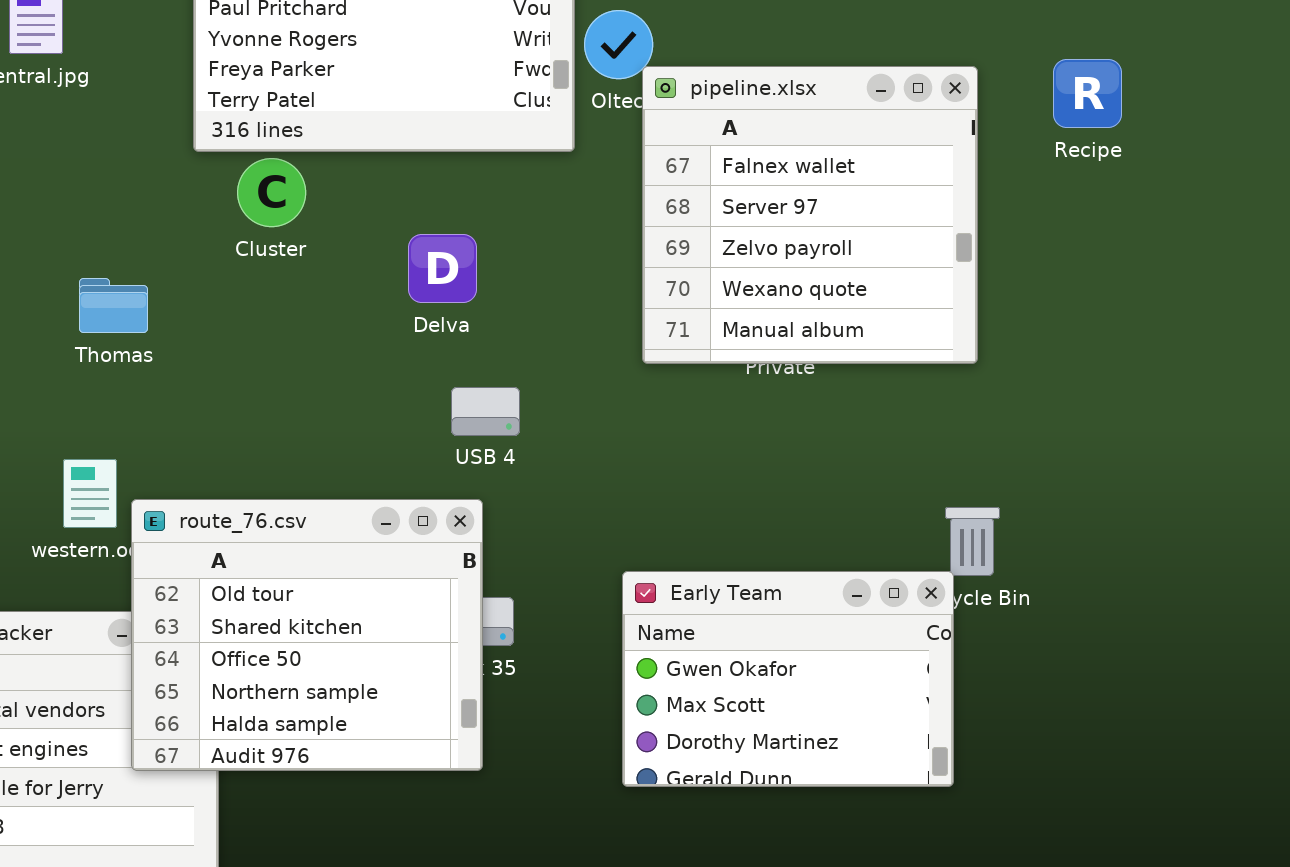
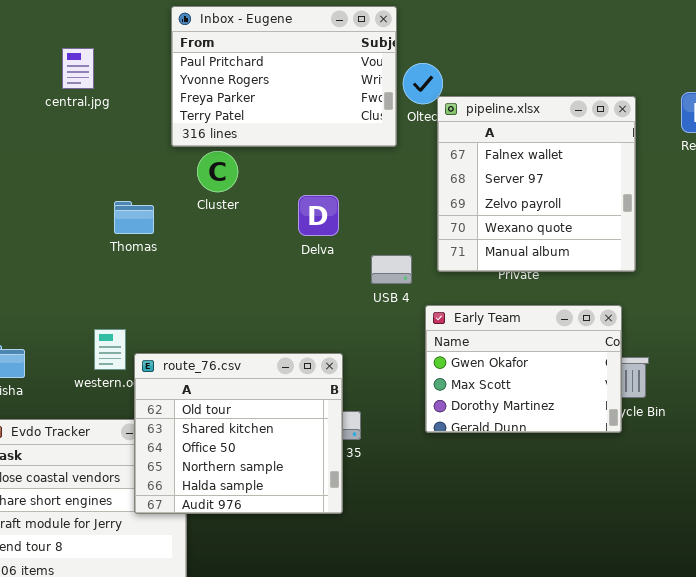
Thomas: [79,278,148,333] -> [114,201,154,234], moved
USB 4: [451,387,520,436] -> [371,255,412,284], moved
Early Team: [622,571,954,787] -> [425,305,622,433], moved

